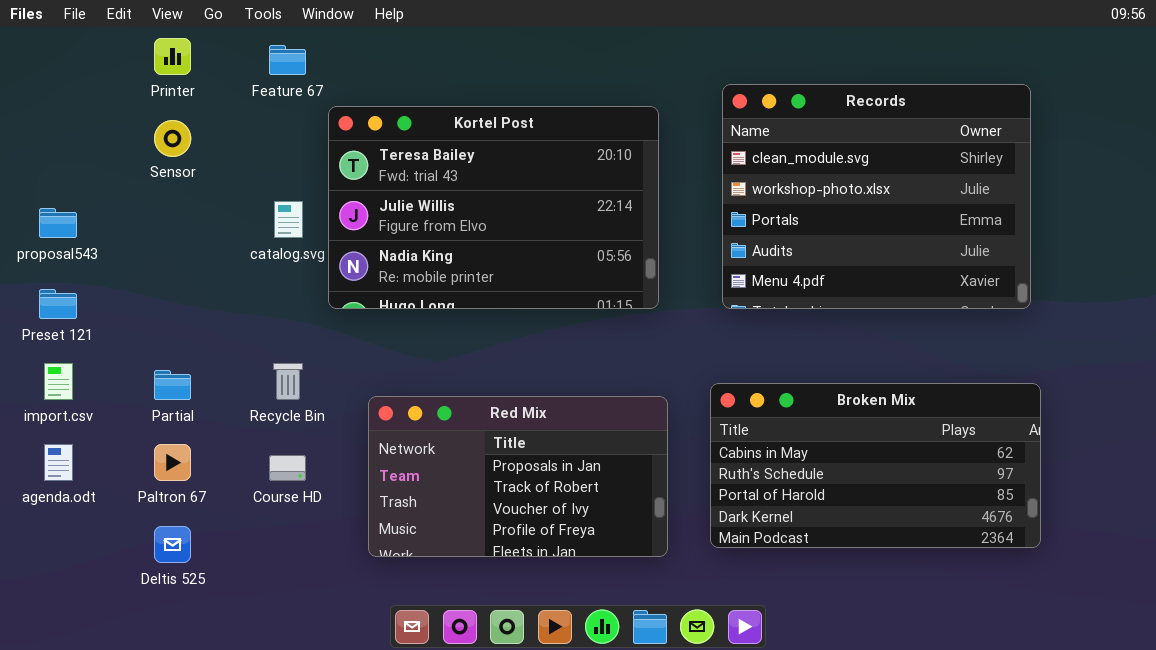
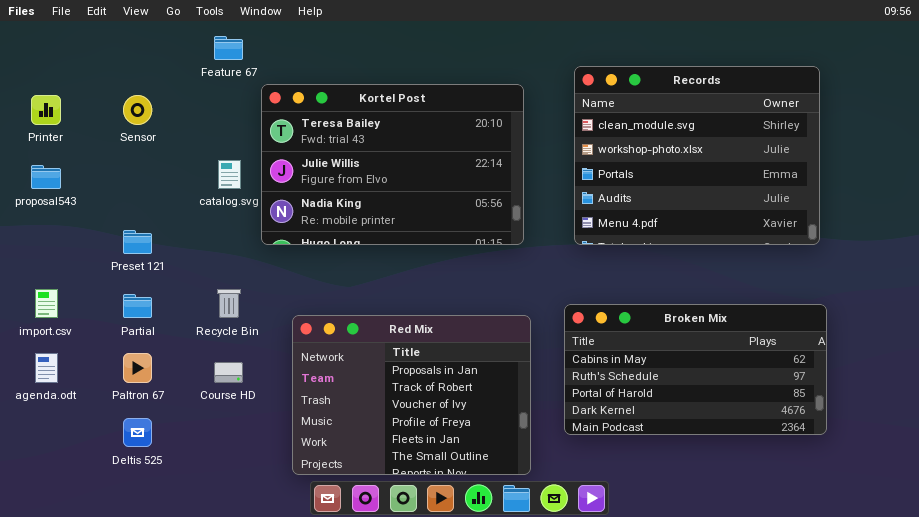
Printer: [154,38,191,75] -> [31,95,61,125], moved
Preset 121: [39,289,77,319] -> [123,230,152,254], moved
Red Mix: [368,396,668,557] -> [292,315,531,475], resized

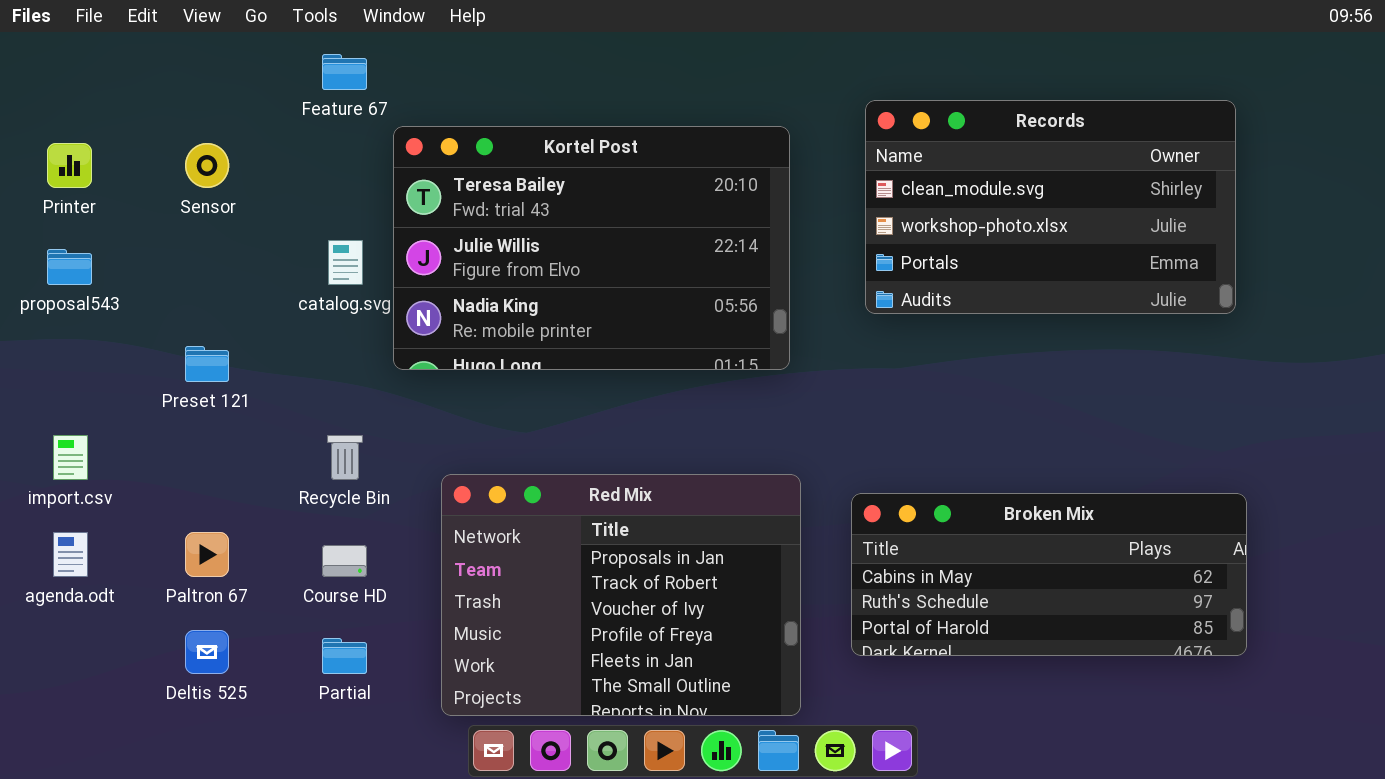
Records: [574,66,820,245] -> [865,100,1236,314], resized
Partial: [123,294,152,318] -> [322,638,367,674], moved
Broken Mix: [564,304,827,435] -> [851,493,1247,656], resized

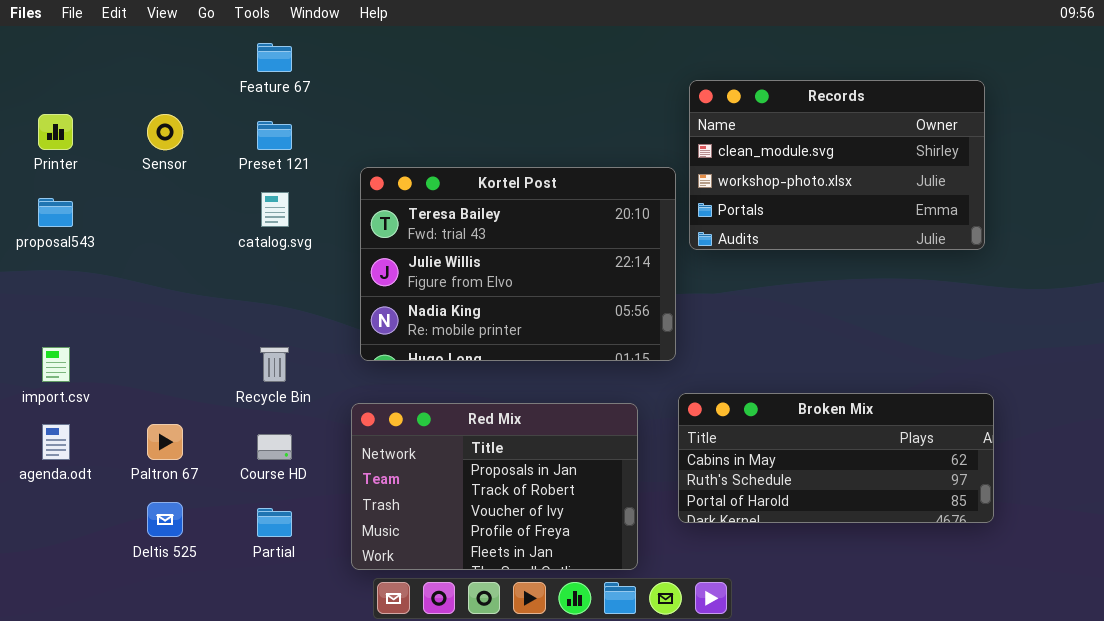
Kortel Post: [393,126,790,370] -> [360,167,676,361], moved
Preset 121: [185,346,229,382] -> [257,121,292,150], moved
Red Mix: [441,474,801,716] -> [351,403,638,570], resized

